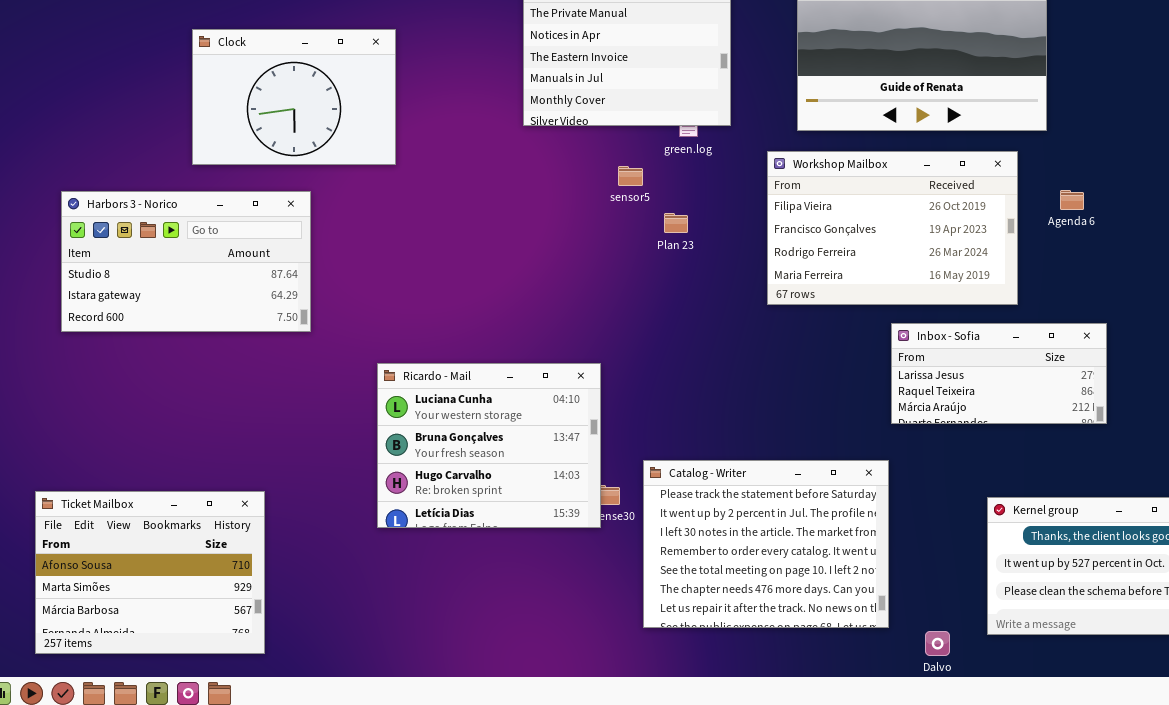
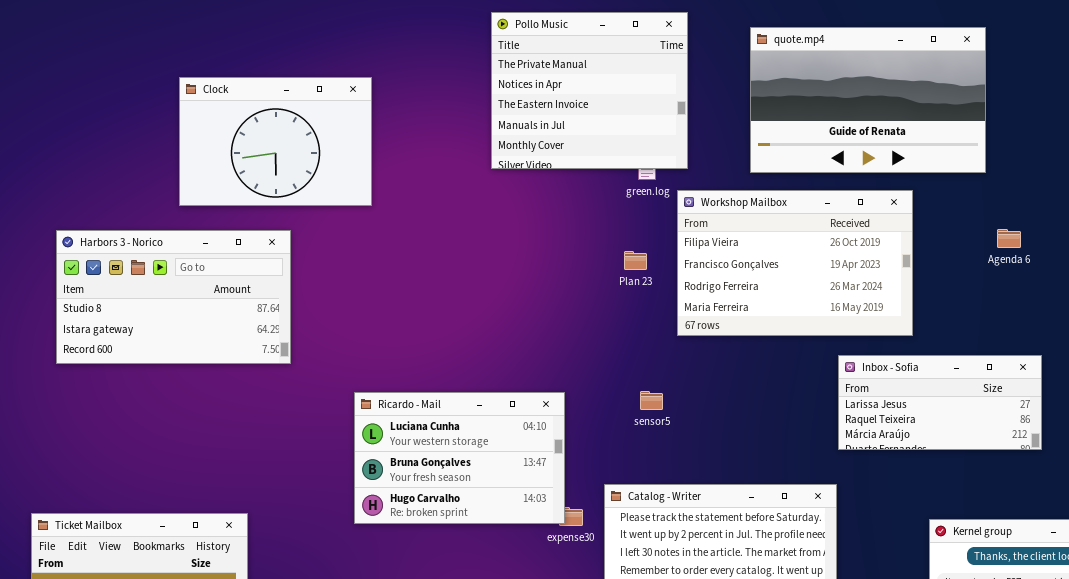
Workshop Mailbox: [767,151,1018,305] -> [677,190,913,336], moved
sensor5: [618,166,643,186] -> [640,391,663,410], moved
Ricardo - Mail: [377,363,601,528] -> [354,392,565,524], resized

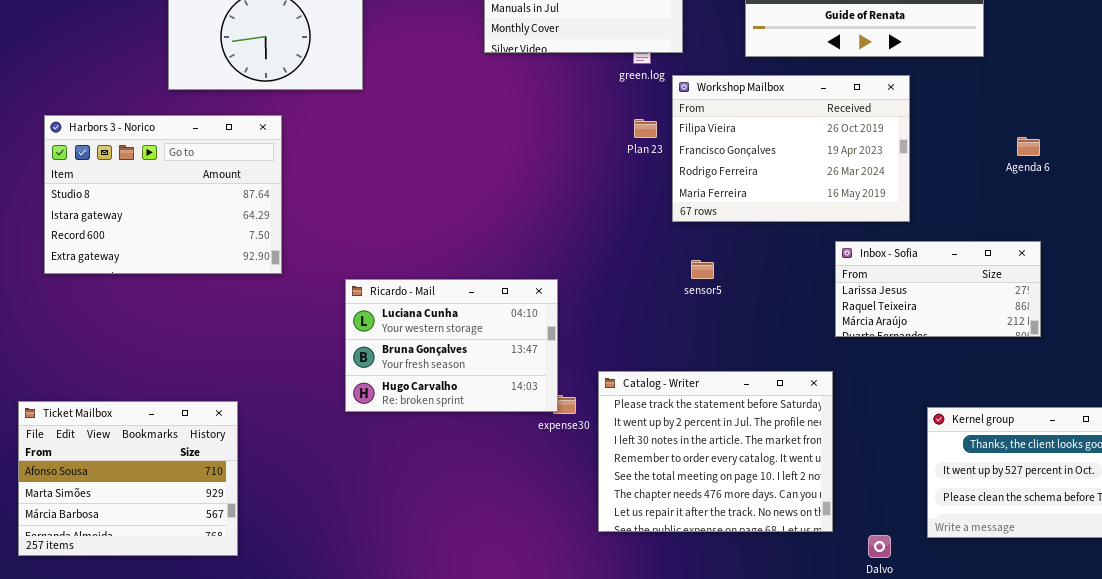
Agenda 6: [997,229,1021,248] -> [1017,137,1040,156], moved
Harbors 3 - Norico: [56,230,291,364] -> [44,115,282,274], resized
Plan 23: [624,251,647,270] -> [634,119,657,138], moved
sensor5: [640,391,663,410] -> [691,260,714,279], moved

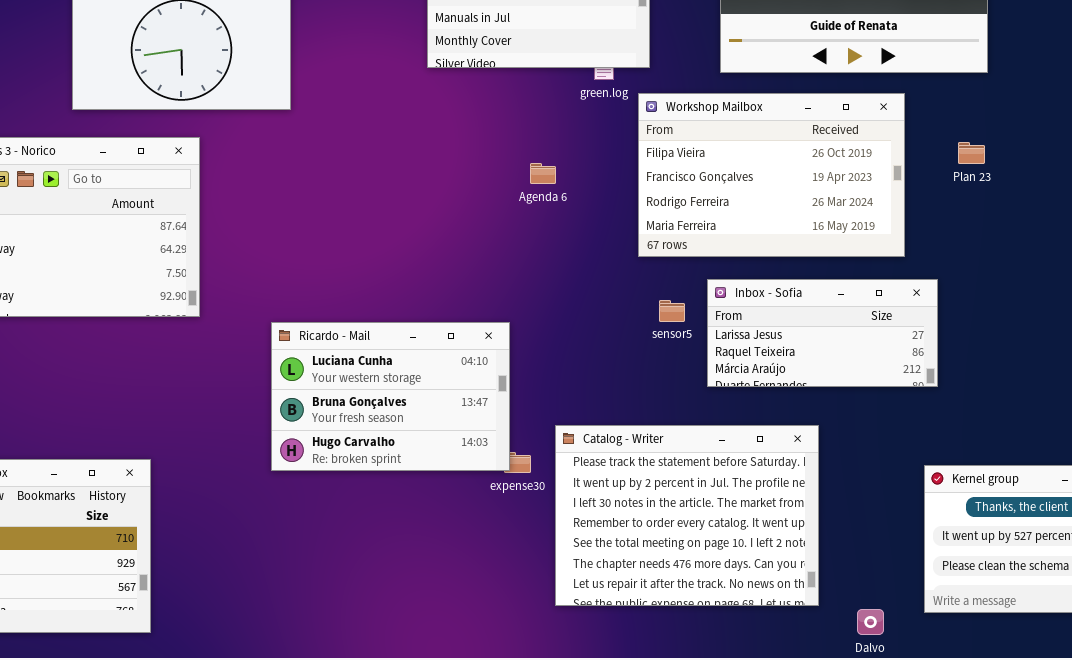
Plan 23: [634,119,657,138] -> [958,142,985,164], moved
Agenda 6: [1017,137,1040,156] -> [530,163,556,184], moved
Inbox - Sofia: [835,241,1041,337] -> [707,279,938,387], moved

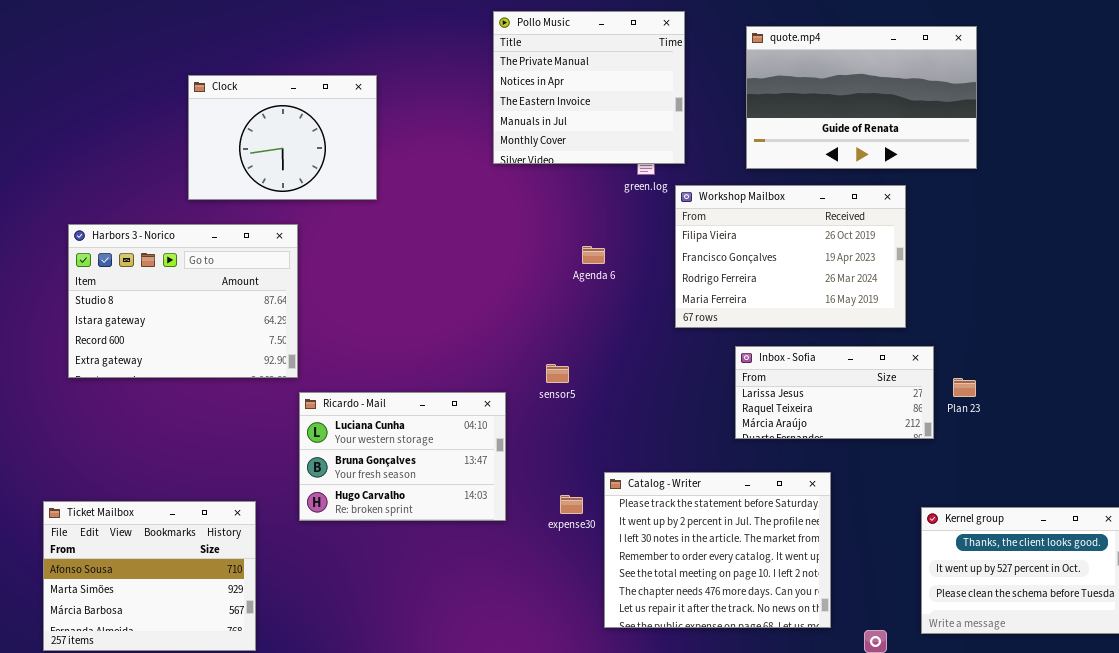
Plan 23: [958,142,985,164] -> [953,378,976,397], moved
sensor5: [659,300,685,322] -> [546,364,569,383], moved
Ricardo - Mail: [271,322,510,471] -> [299,392,506,521], moved

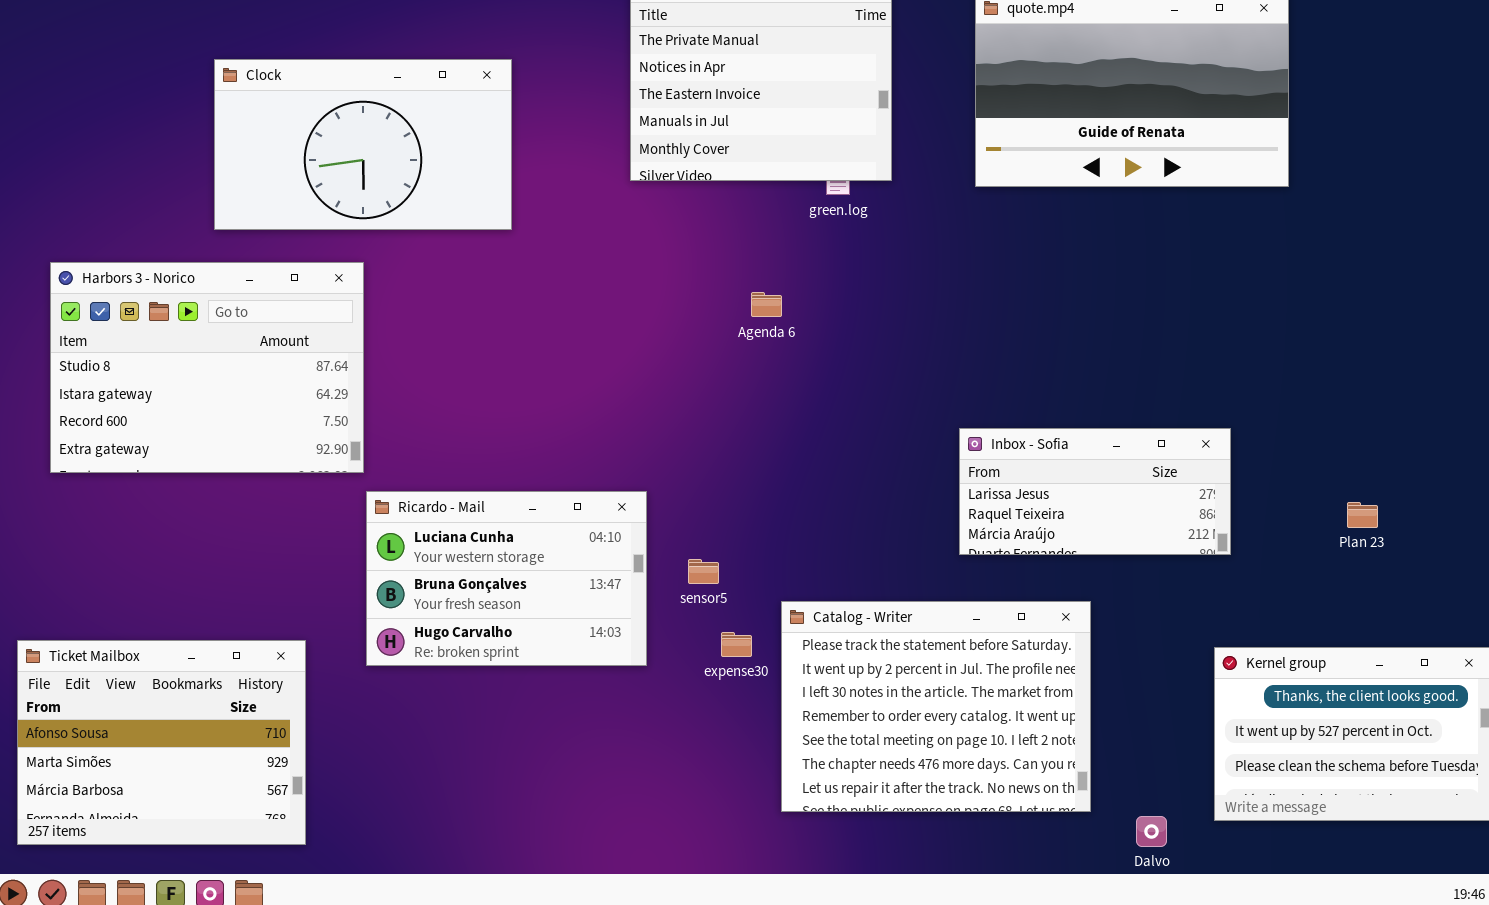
Clock: [188,75,377,200] -> [214,59,512,230], resized
Workshop Mailbox: [675,185,906,328] -> none, closed
sensor5: [546,364,569,383] -> [688,559,719,584], moved
Plan 23: [953,378,976,397] -> [1347,502,1378,528], moved

